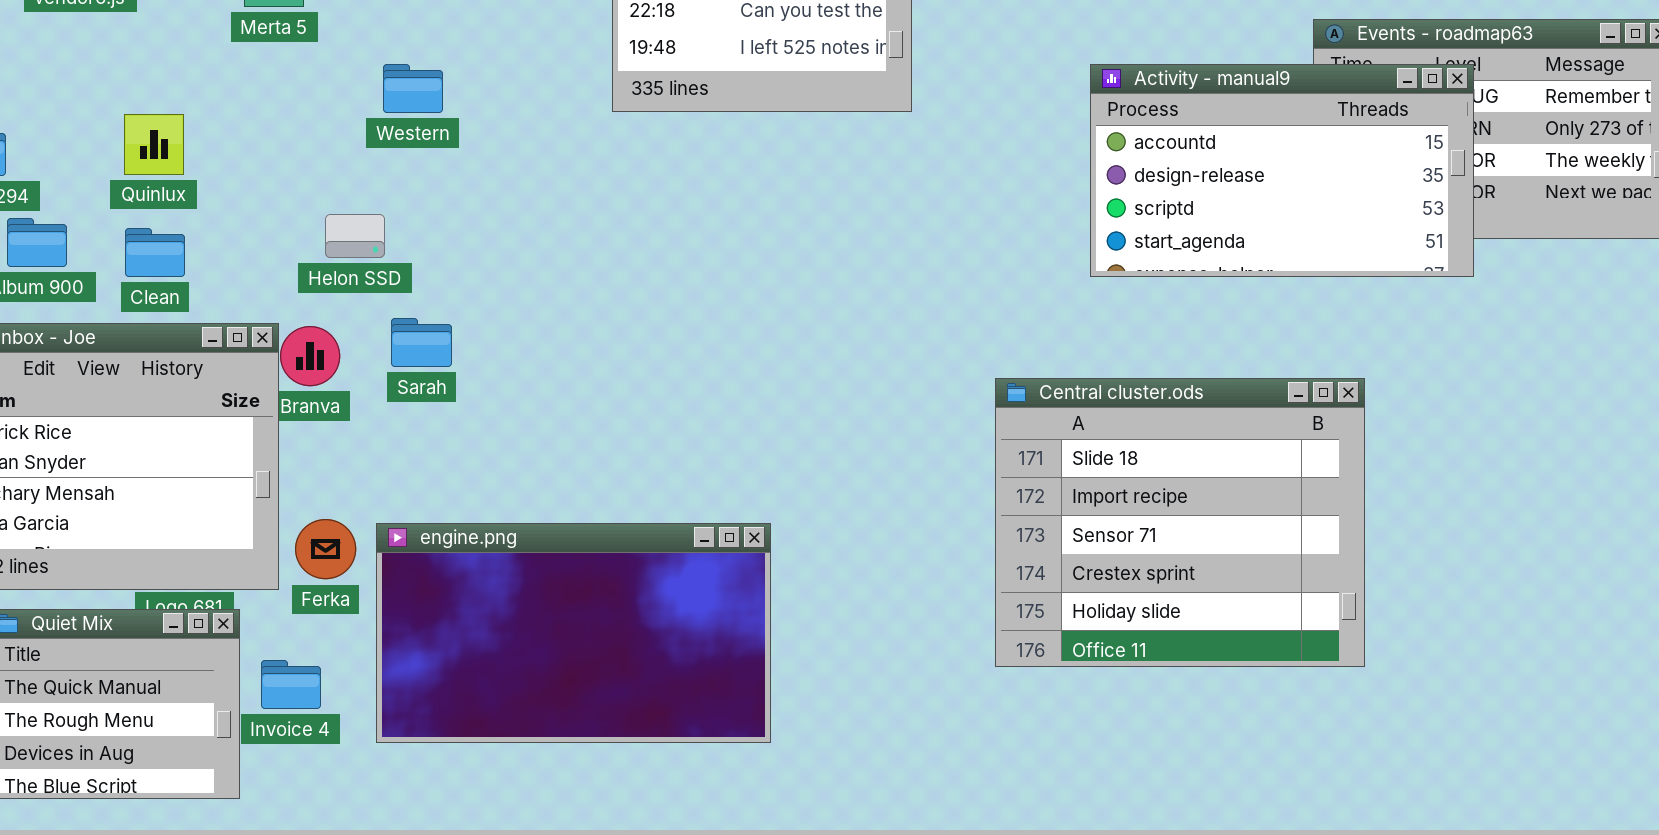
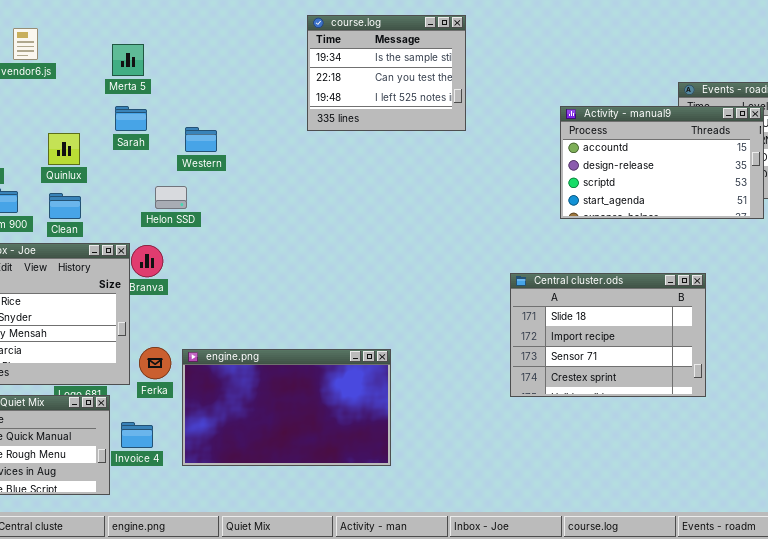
Western: [383,64,443,113] -> [185,127,217,152], moved
Sarah: [391,318,452,367] -> [115,106,147,131], moved
Central cluster.ods: [995,378,1365,667] -> [510,273,706,397], resized

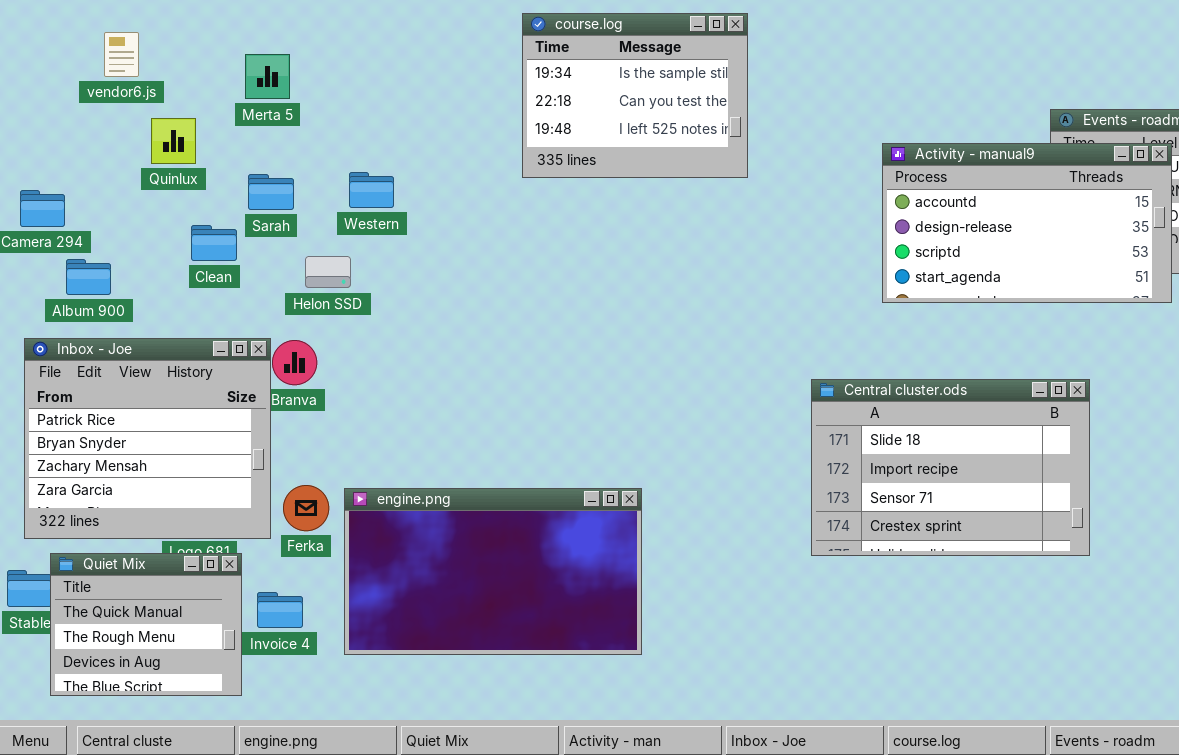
Sarah: [115,106,147,131] -> [248,174,294,210], moved
Quinlux: [48,133,80,165] -> [151,118,196,164], moved
Clean: [49,193,81,219] -> [191,225,237,261], moved

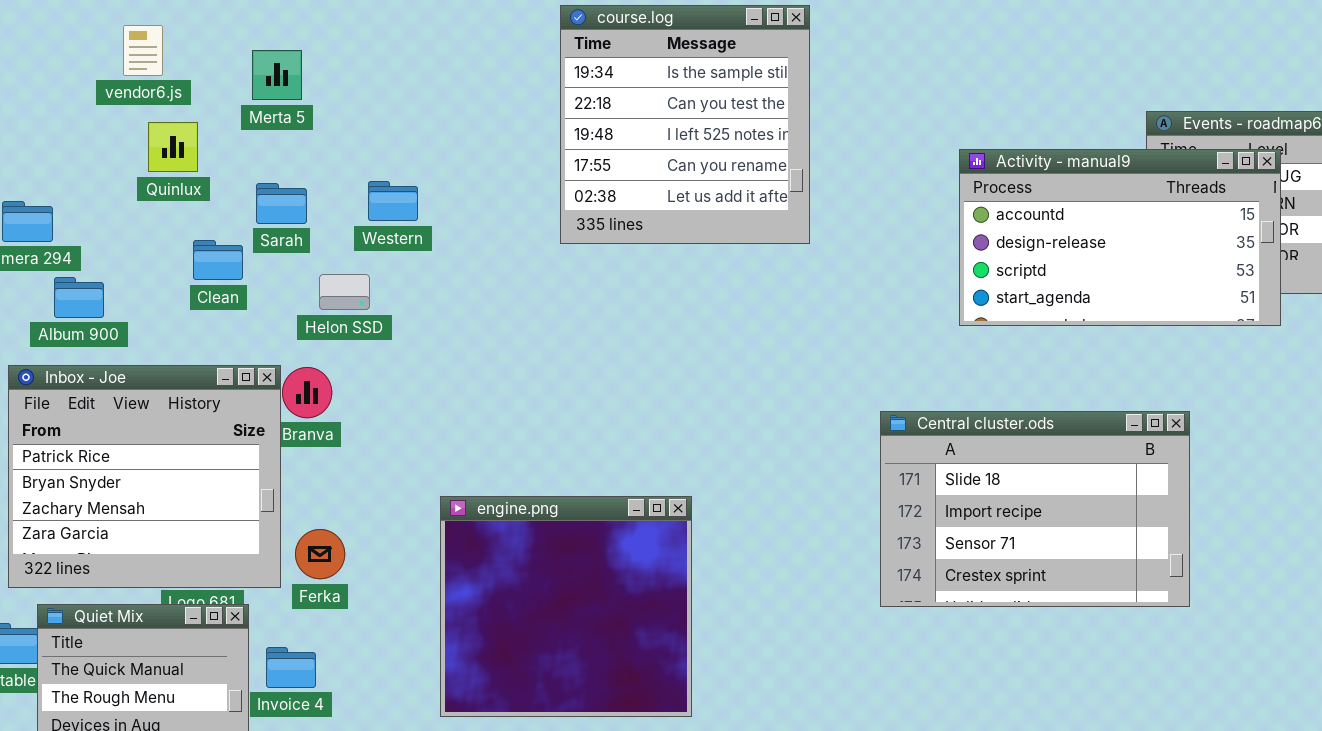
course.log: [522,13,748,178] -> [560,5,810,244], resized
vendor6.js: [104,32,139,77] -> [123,25,163,76], moved
engine.png: [344,488,642,655] -> [440,496,692,717], resized

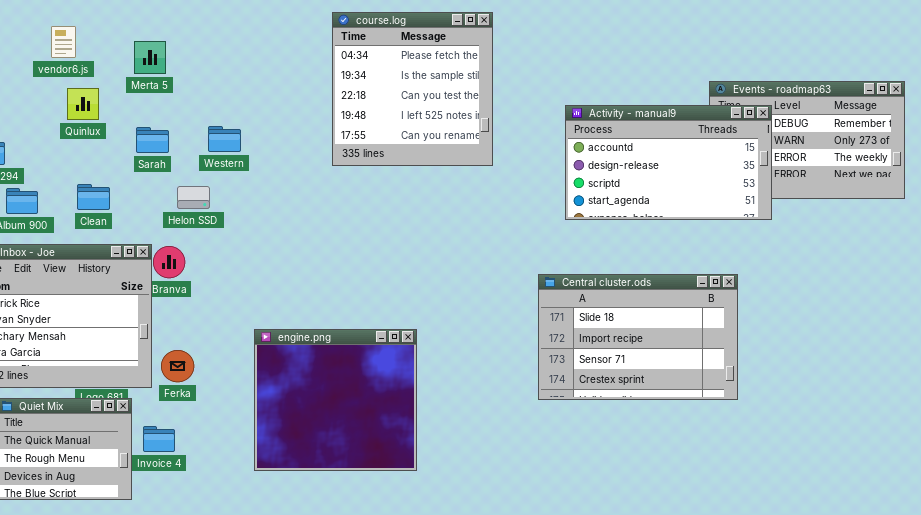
course.log: [560,5,810,244] -> [332,12,493,166], scrolled up 1 row
Activity - manual9: [959,149,1281,326] -> [565,105,772,220], moved
Clean: [193,240,243,280] -> [77,184,110,210], moved

